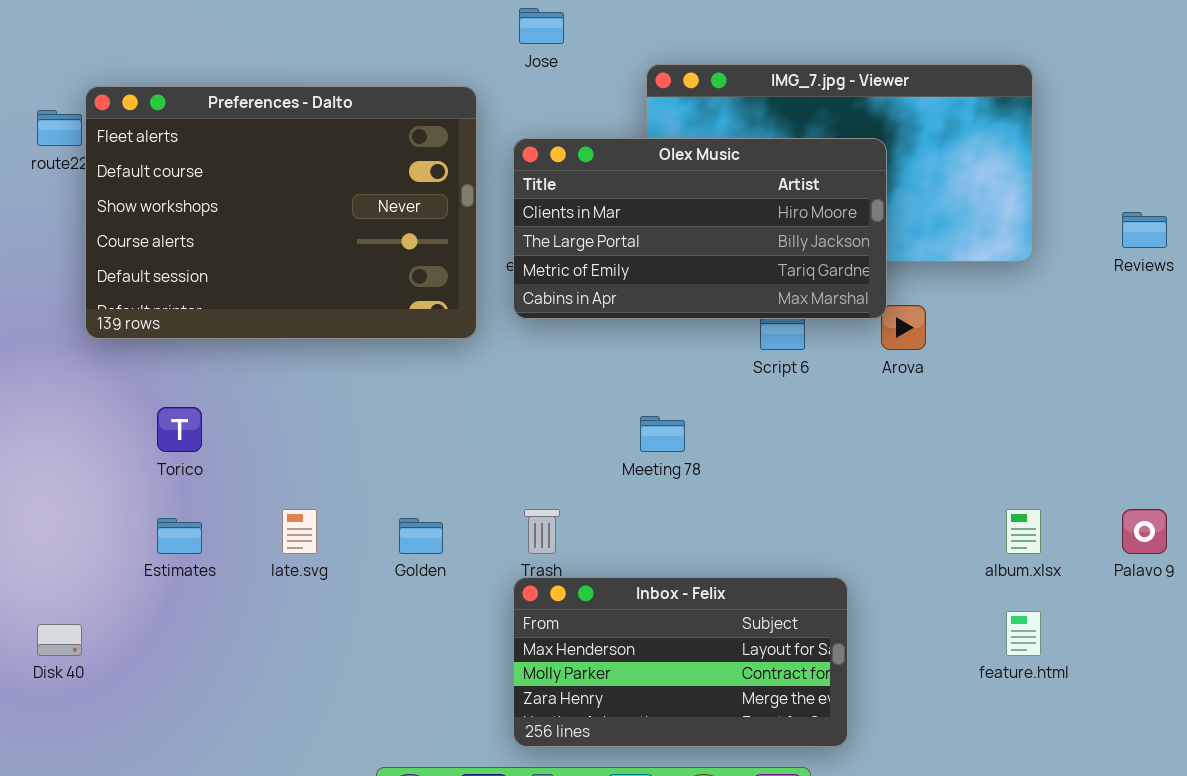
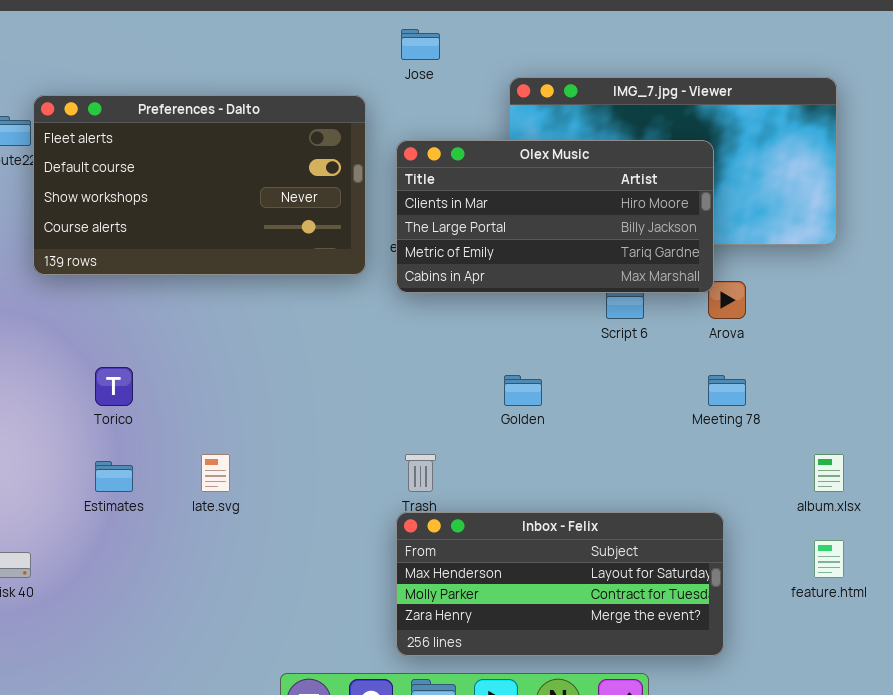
Preferences - Dalto: [85,86,477,339] -> [33,95,366,275], resized
Meeting 78: [640,416,685,452] -> [708,375,746,406], moved
Golden: [399,518,443,554] -> [504,375,542,406], moved
Inbox - Felix: [513,577,848,747] -> [396,512,724,656], resized

